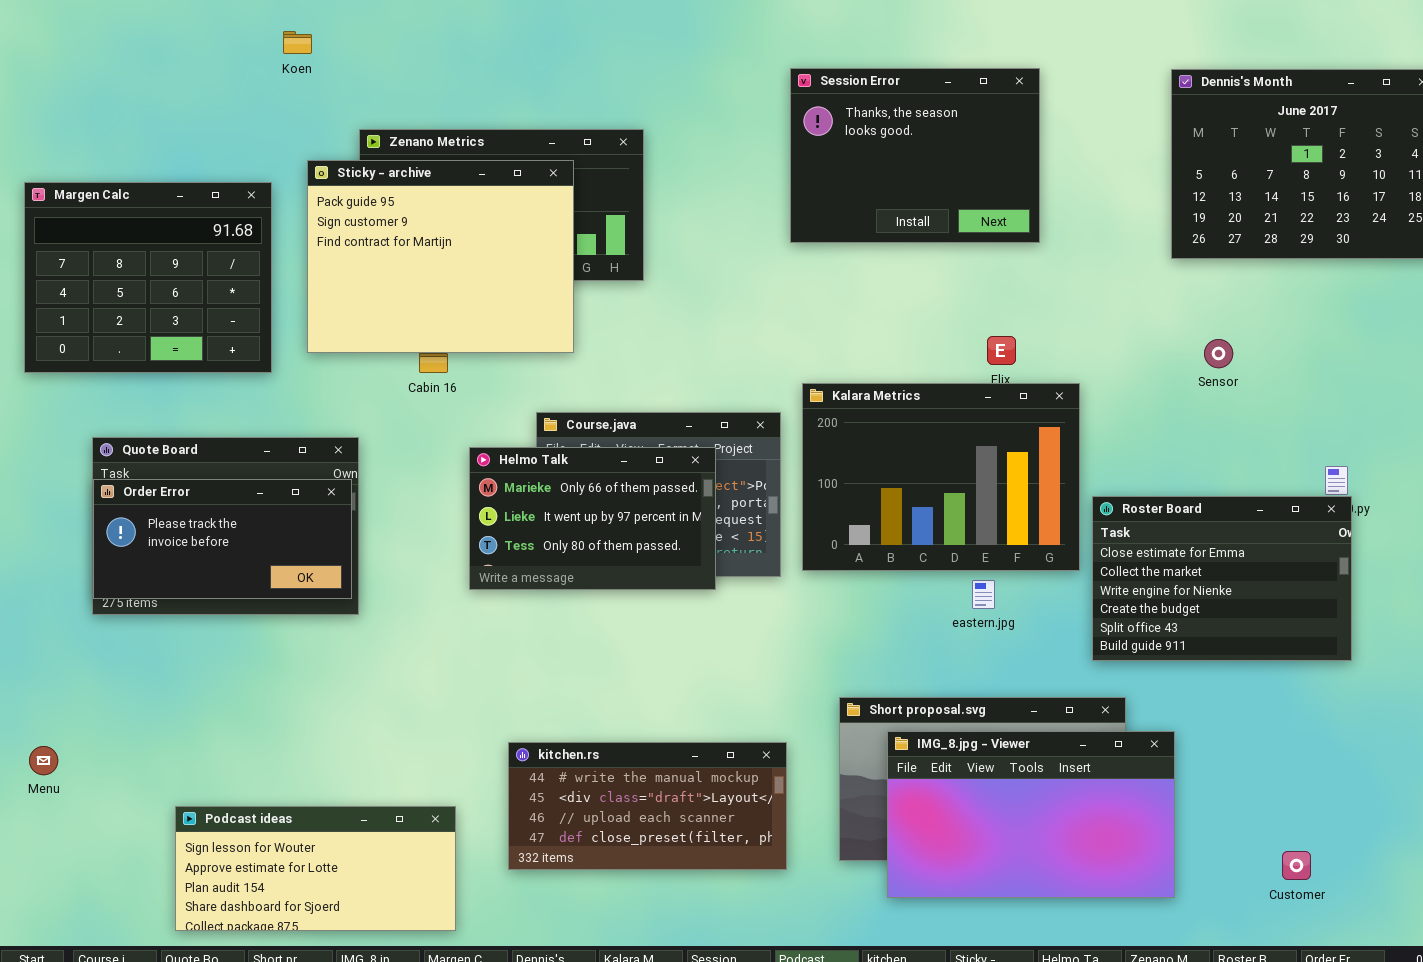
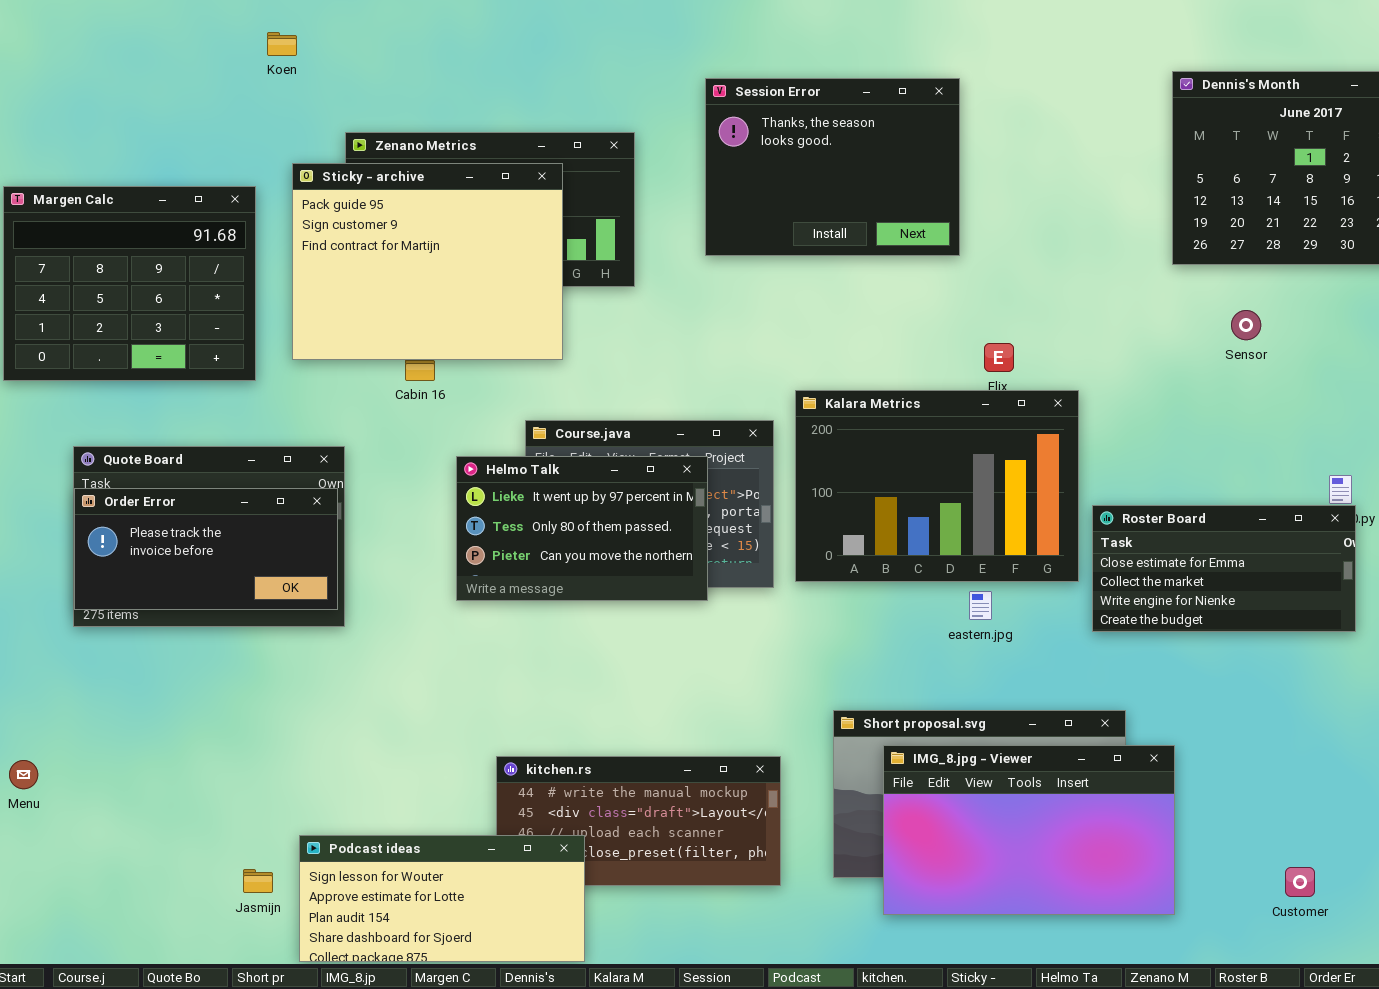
Session Error: [790,68,1040,243] -> [705,78,960,256], moved
Sensor: [1204,339,1233,368] -> [1231,310,1261,340], moved
Helmo Talk: [469,447,716,590] -> [456,456,708,601], scrolled down 1 row
Roster Board: [1092,496,1352,661] -> [1092,505,1356,632], resized
Podcast ideas: [175,806,456,931] -> [299,835,585,962], moved

